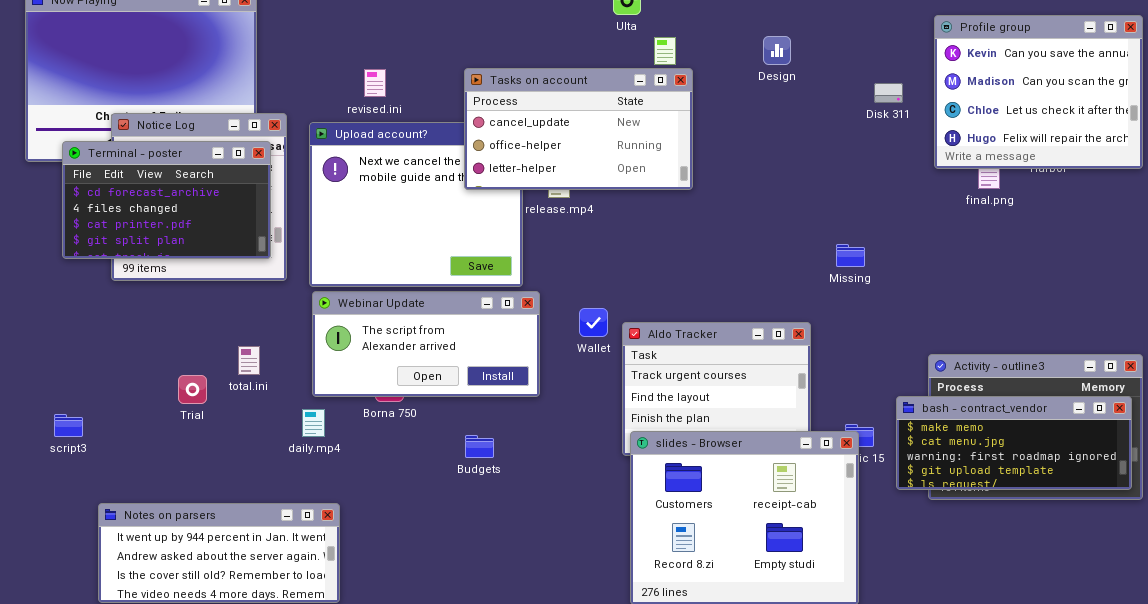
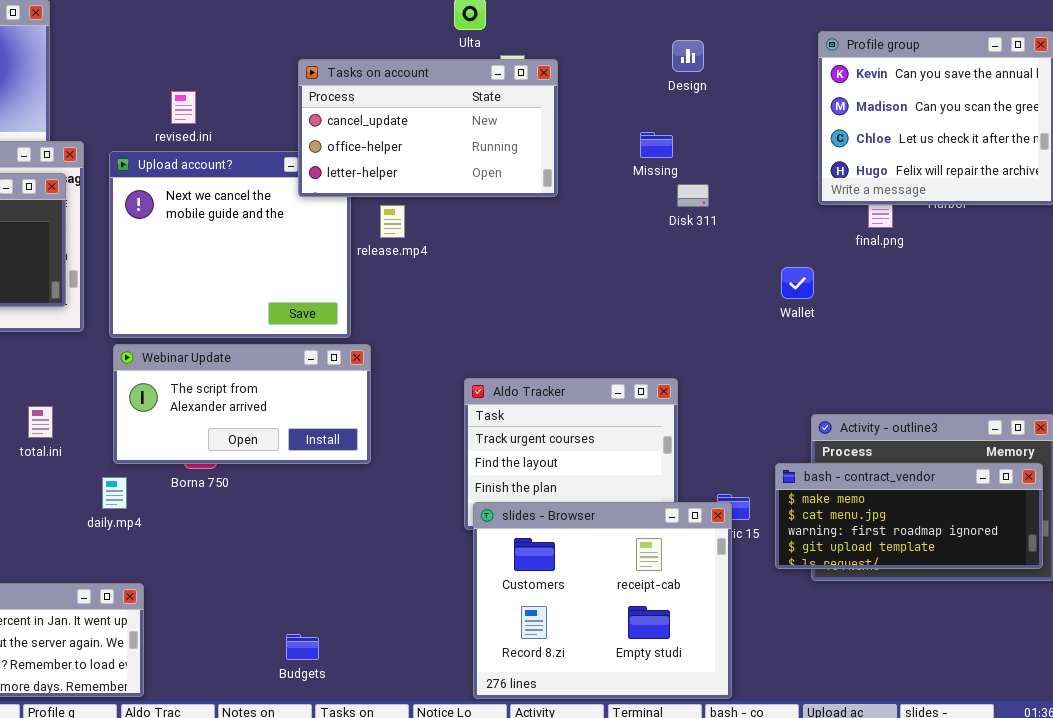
Design: [763,36,791,65] -> [672,40,704,72], moved
Tasks on account: [464,68,693,190] -> [298,59,558,197], moved
Disk 311: [874,83,903,103] -> [677,184,709,207], moved
Missing: [836,244,865,267] -> [640,132,673,158], moved
Wallet: [579,308,608,337] -> [781,267,814,299], moved
Budgets: [465,435,494,458] -> [286,634,319,660], moved

